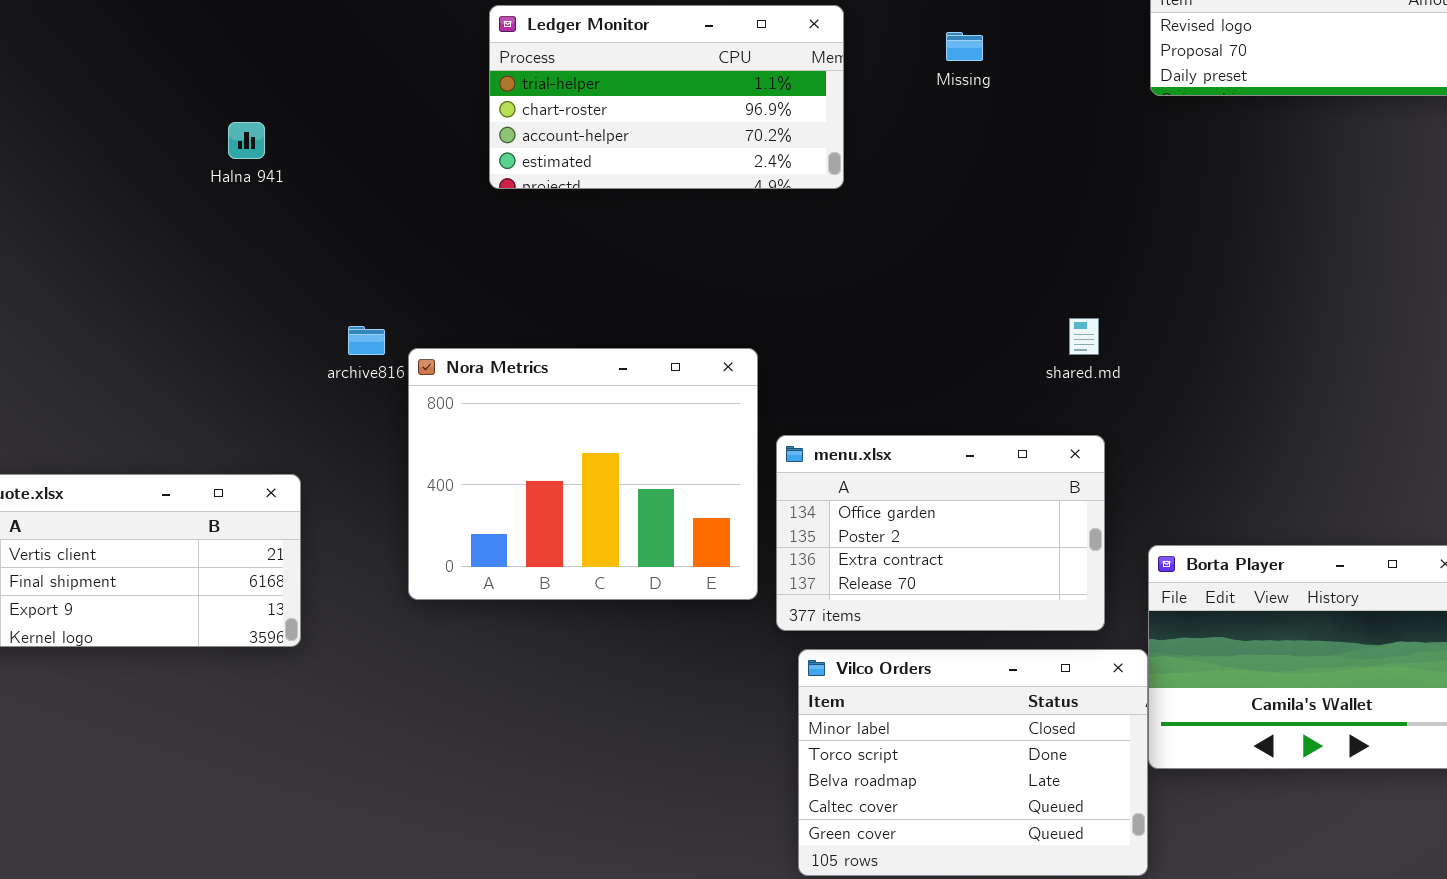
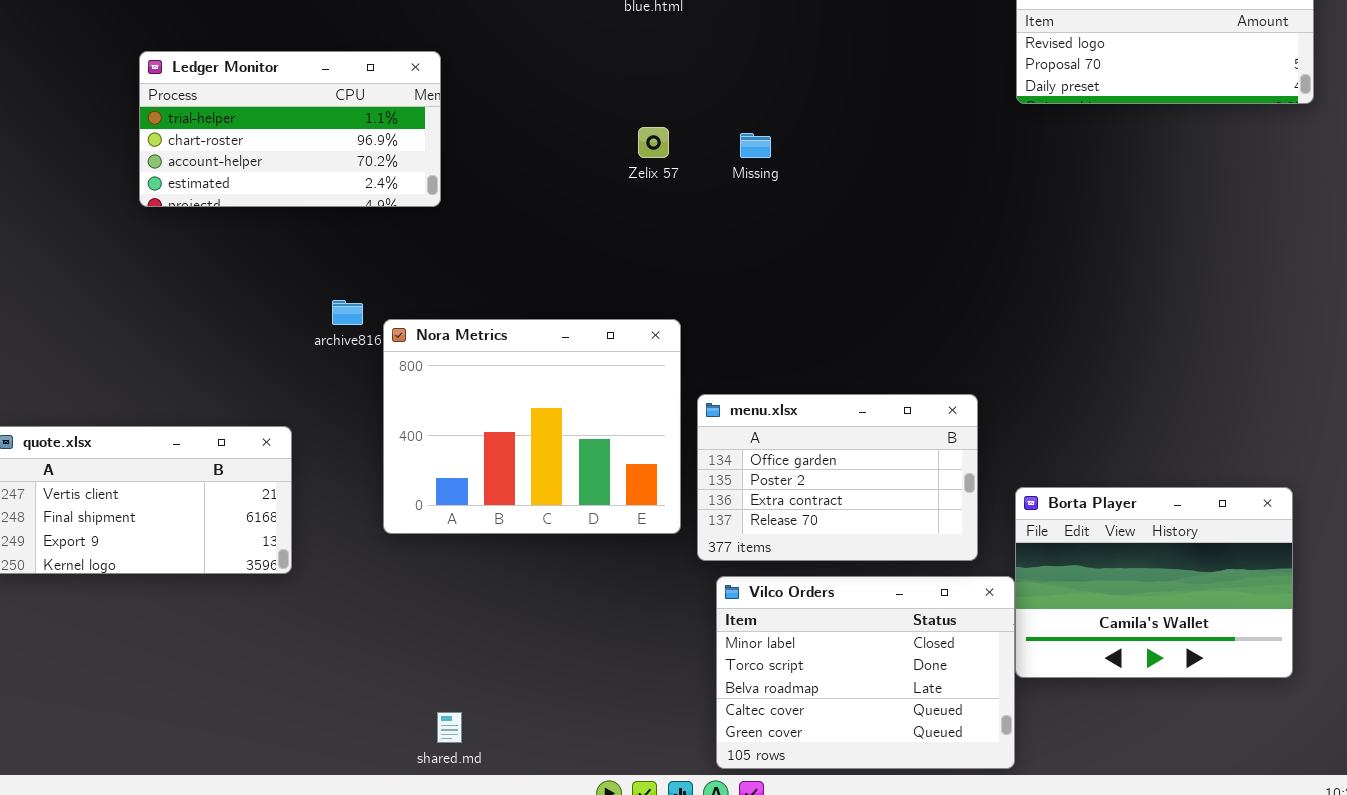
Ledger Monitor: [489,5,844,189] -> [139,51,441,207], moved
Missing: [946,32,983,61] -> [740,133,771,158], moved
shared.md: [1069,318,1099,355] -> [437,712,462,743], moved

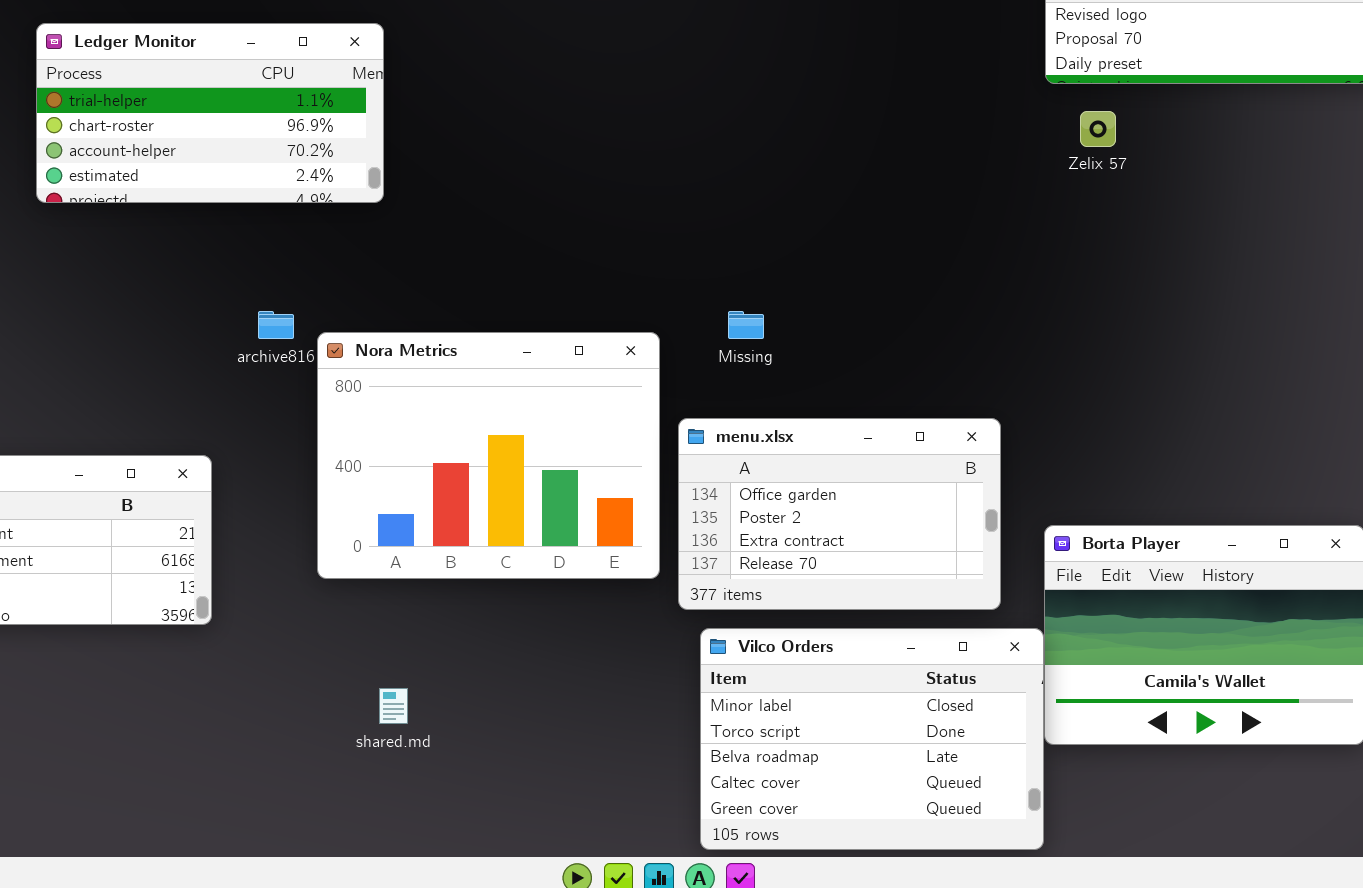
Zelix 57: [638,127,669,158] -> [1080,111,1116,147], moved
Missing: [740,133,771,158] -> [728,311,764,339], moved
shared.md: [437,712,462,743] -> [379,688,408,724], moved

